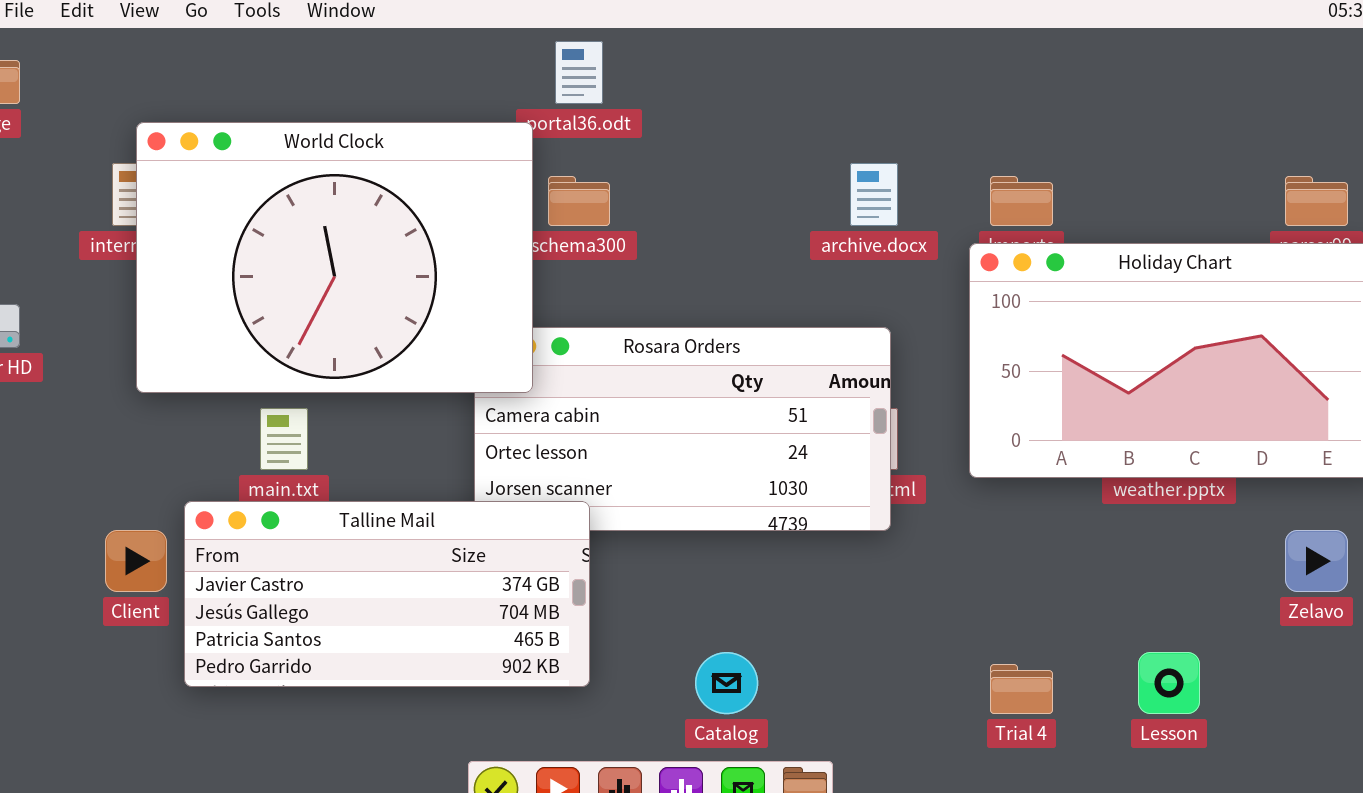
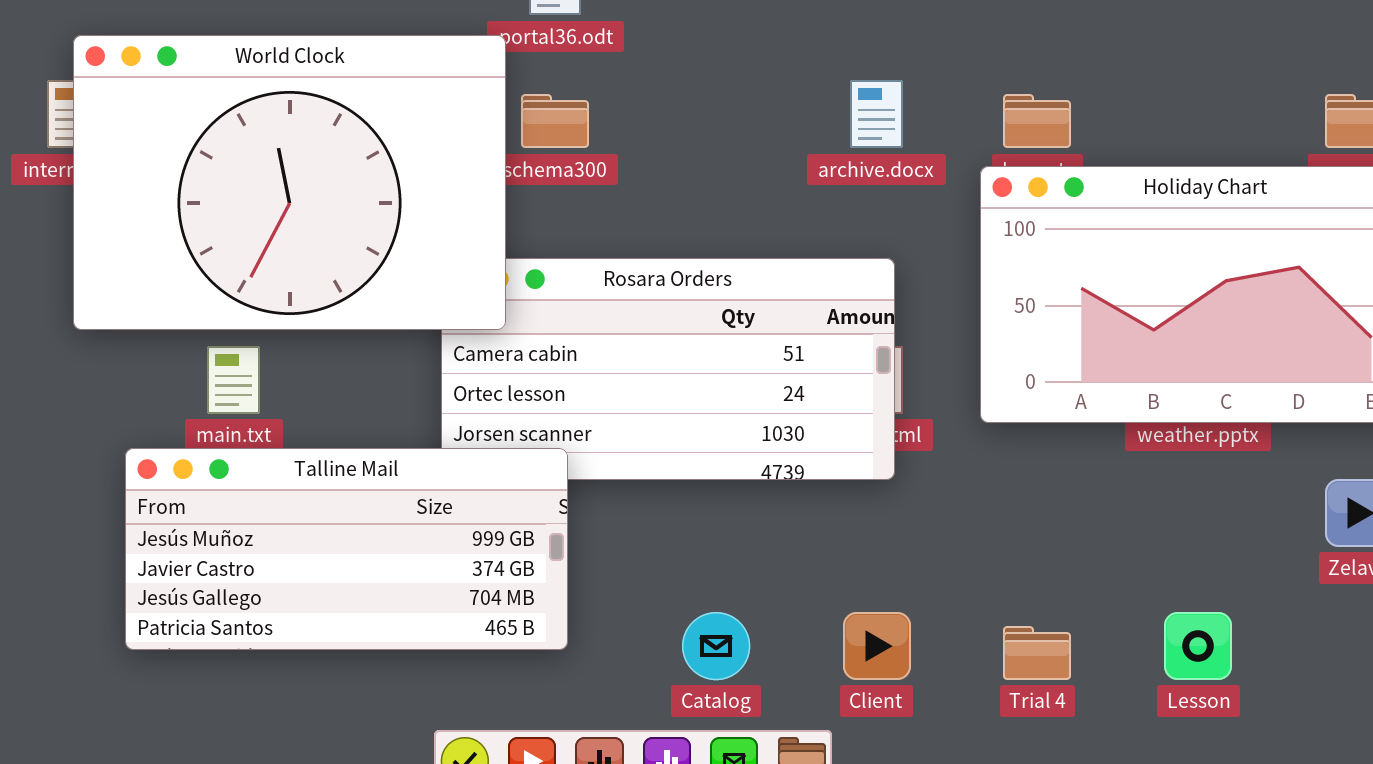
Talline Mail: [184,501,590,687] -> [125,448,568,650], scrolled up 1 row
Client: [105,530,167,592] -> [843,612,911,680], moved

